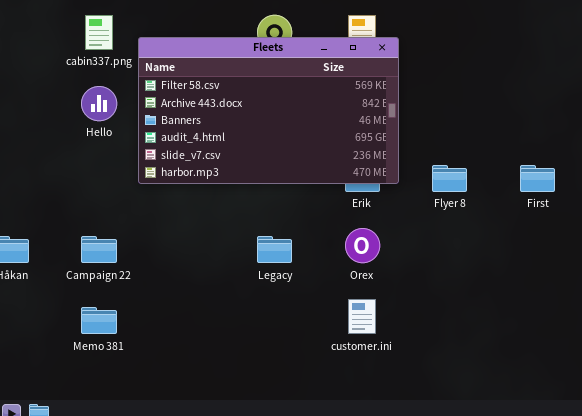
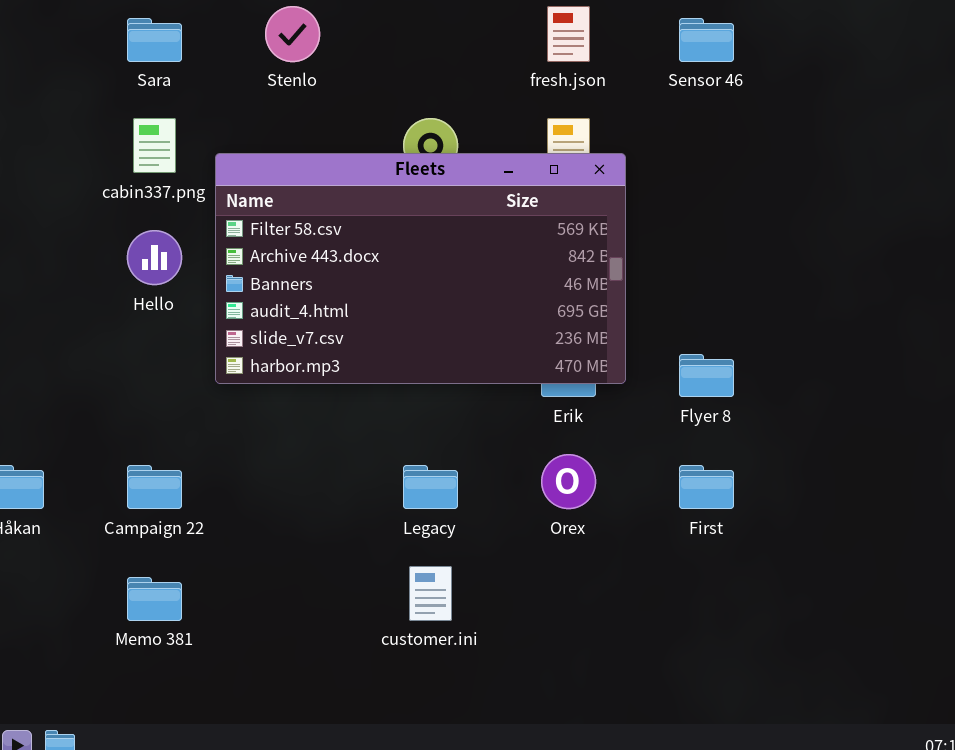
First: [520,165,555,192] -> [679,465,734,509], moved
customer.ini: [348,299,376,334] -> [409,566,452,621], moved

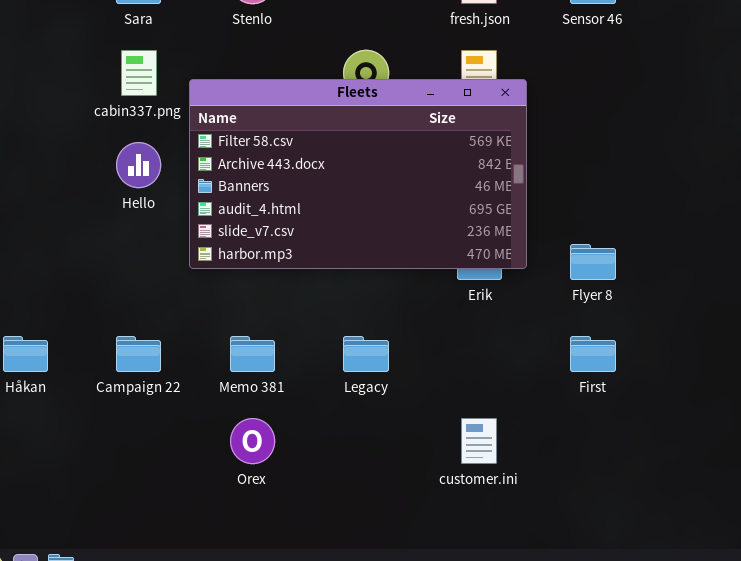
Orex: [541,454,596,509] -> [230,418,275,464], moved
customer.ini: [409,566,452,621] -> [461,418,497,464], moved
Memo 381: [127,577,182,621] -> [230,336,275,372], moved

